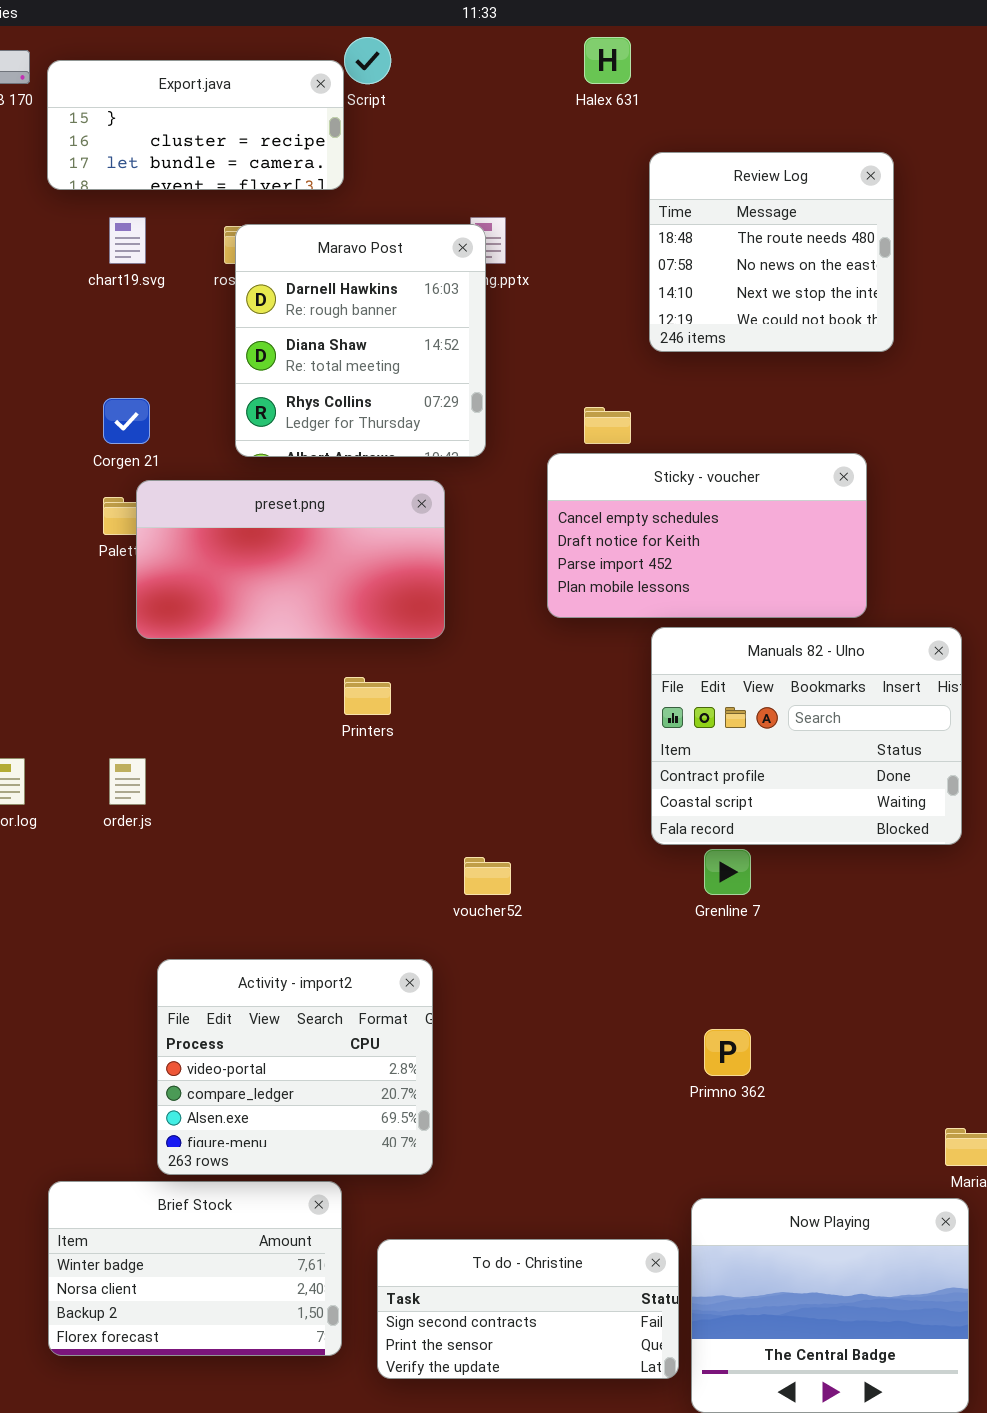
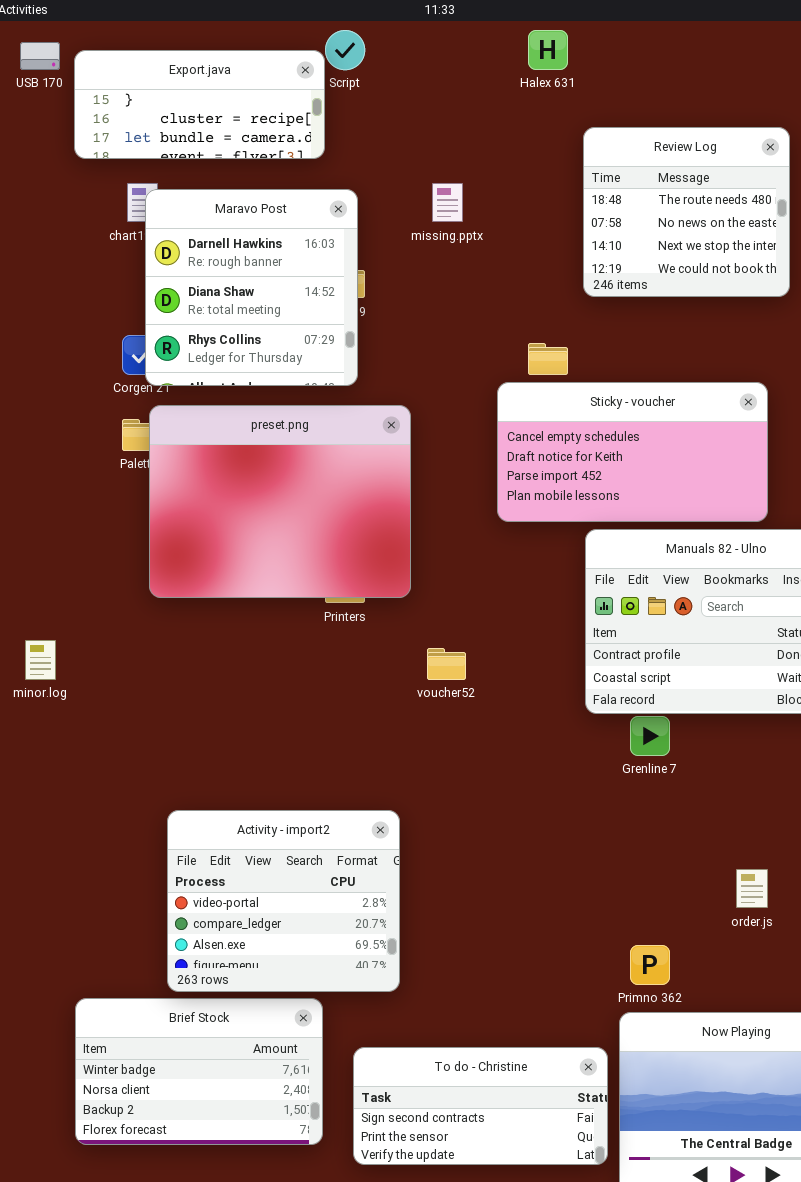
Maravo Post: [235,224,486,457] -> [145,189,358,386], moved
preset.png: [136,480,445,639] -> [149,405,411,598], resized
order.js: [109,758,146,805] -> [736,869,768,908], moved
voucher52: [464,857,511,895] -> [427,648,466,680], moved
Primno 362: [704,1029,751,1076] -> [630,945,670,985], moved

